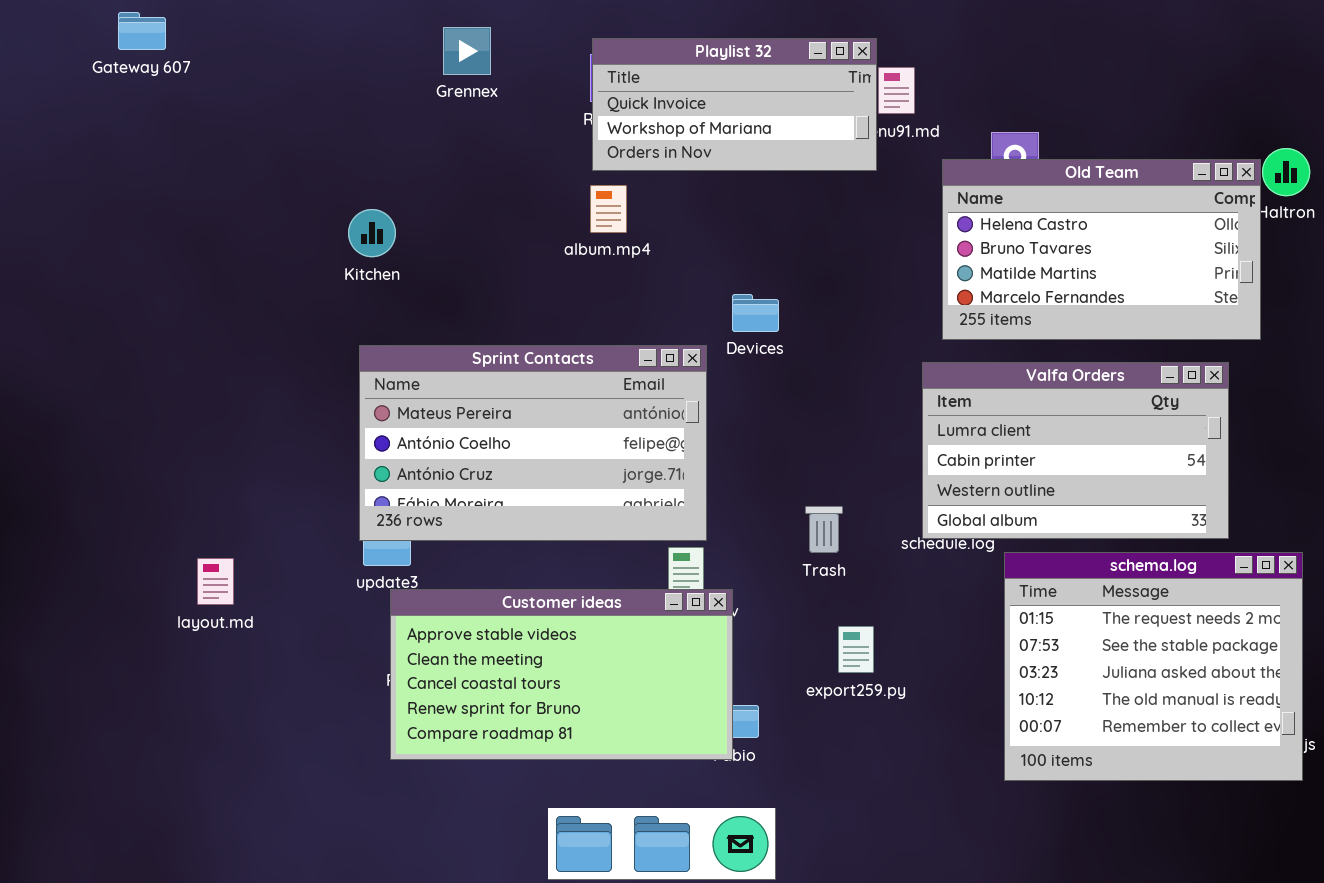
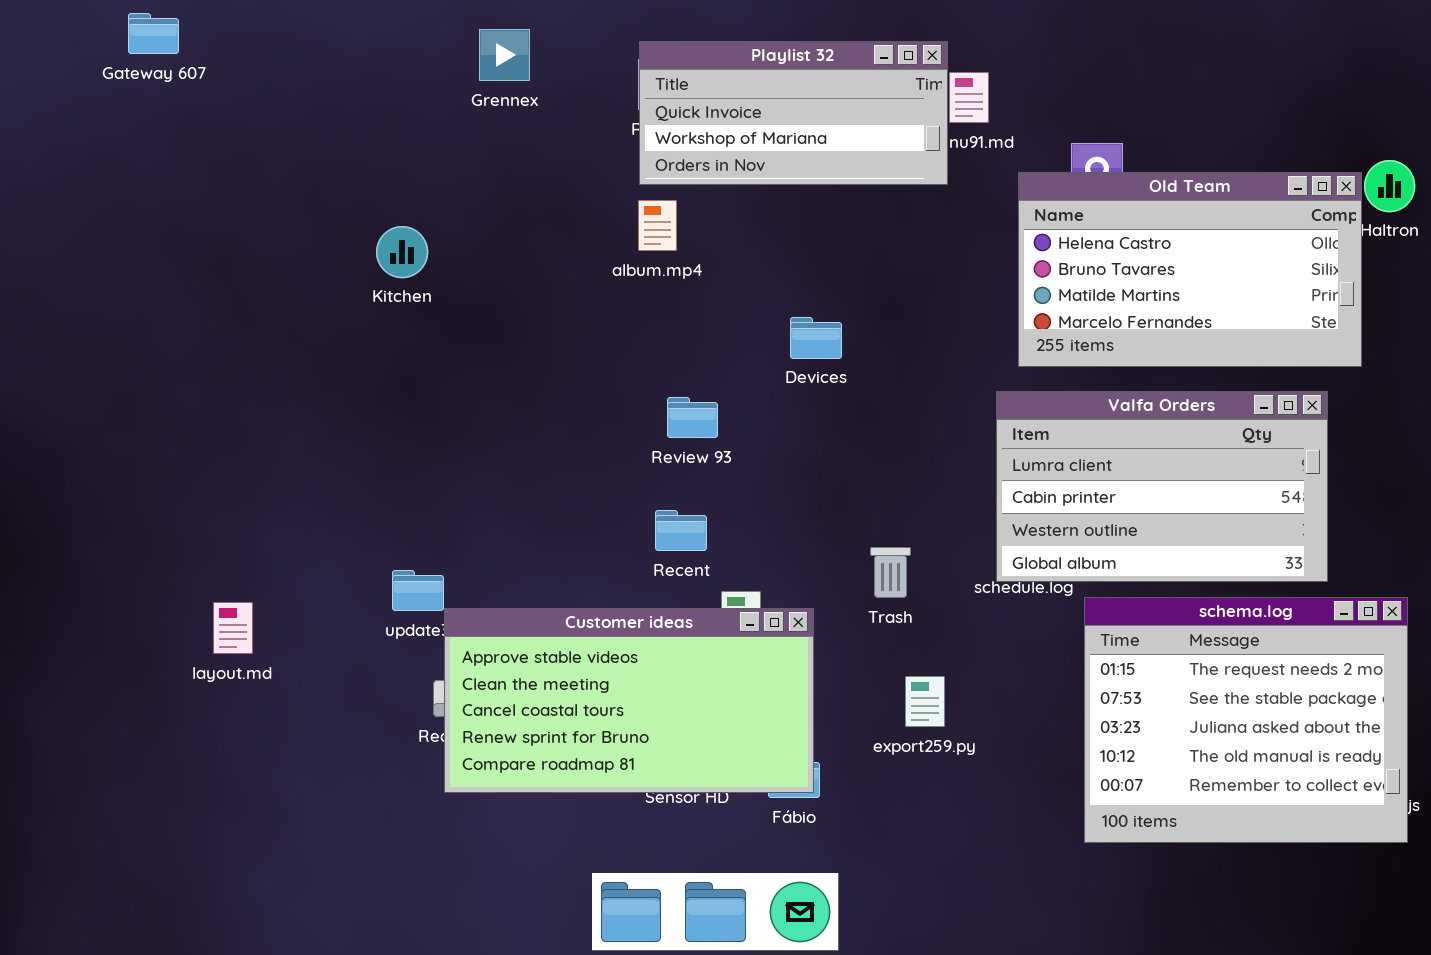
Sprint Contacts: [359,345,707,541] -> none, closed
Customer ideas: [390,589,733,760] -> [444,608,814,793], moved

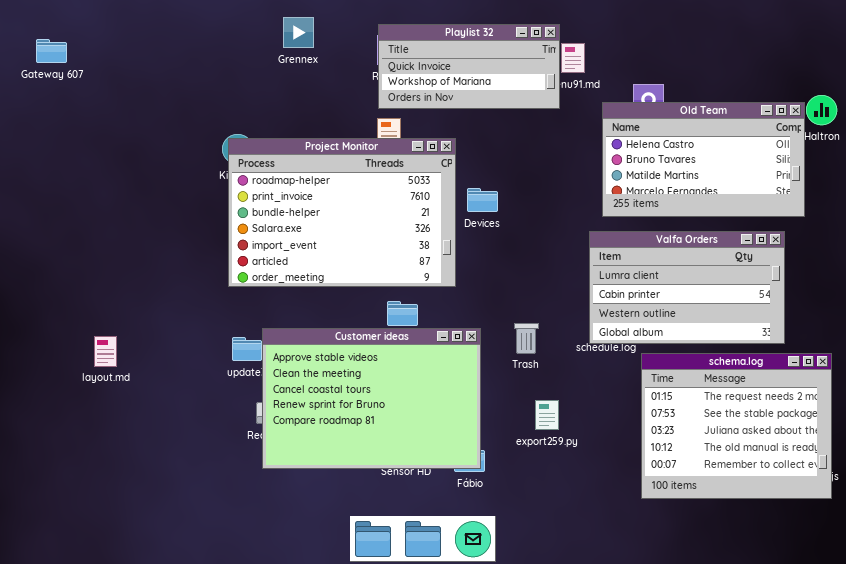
Gateway 607: [128,13,179,54] -> [36,39,67,63], moved
Project Monitor: none -> [228,138,456,287], opened
layout.md: [213,602,253,654] -> [94,336,117,367], moved
Customer ideas: [444,608,814,793] -> [262,328,481,469], resized

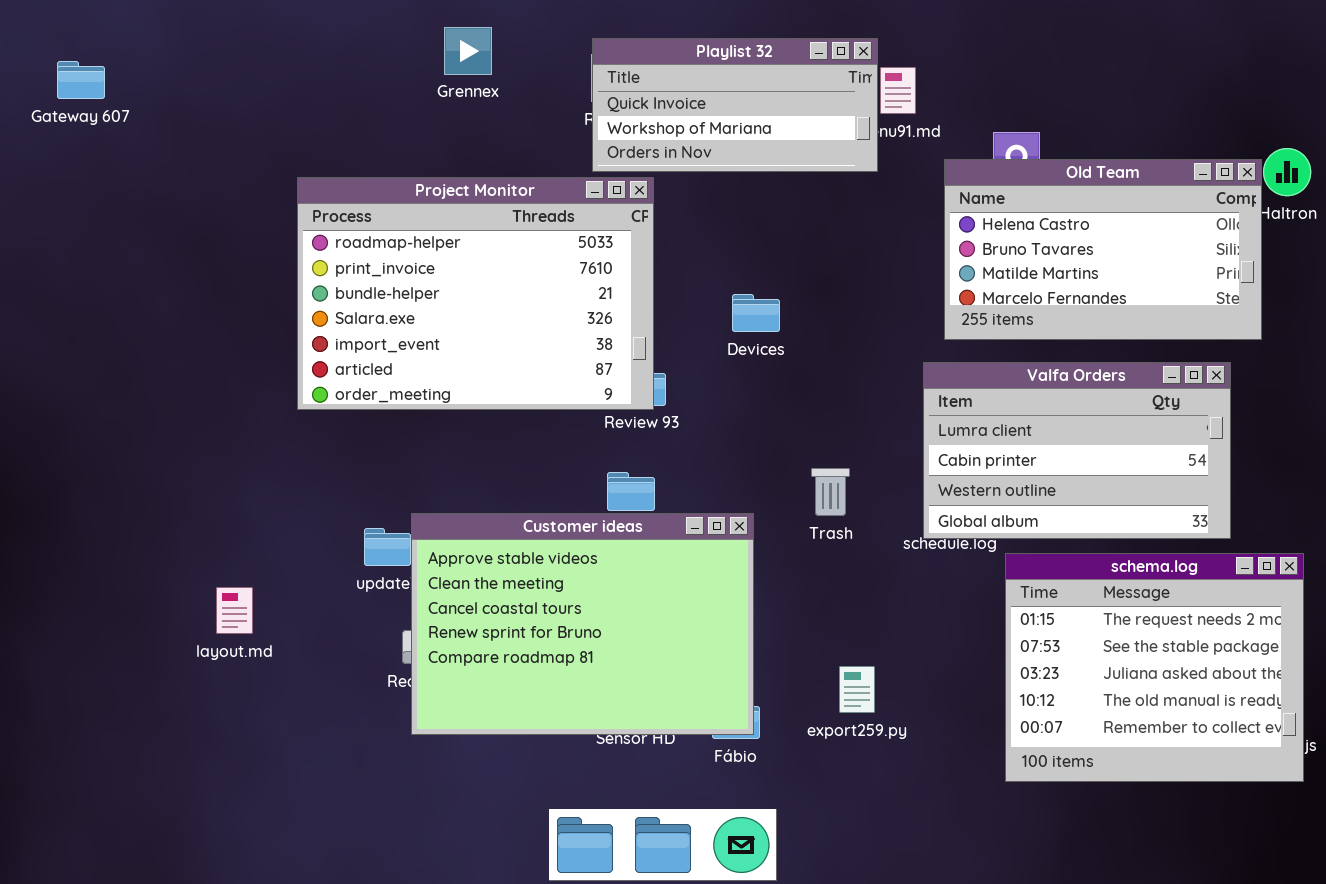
Project Monitor: [228,138,456,287] -> [297,177,654,410], moved
Trash: [514,323,539,354] -> [811,468,850,516], moved
layout.md: [94,336,117,367] -> [216,587,253,634], moved
export259.py: [535,400,559,430] -> [839,666,875,713], moved

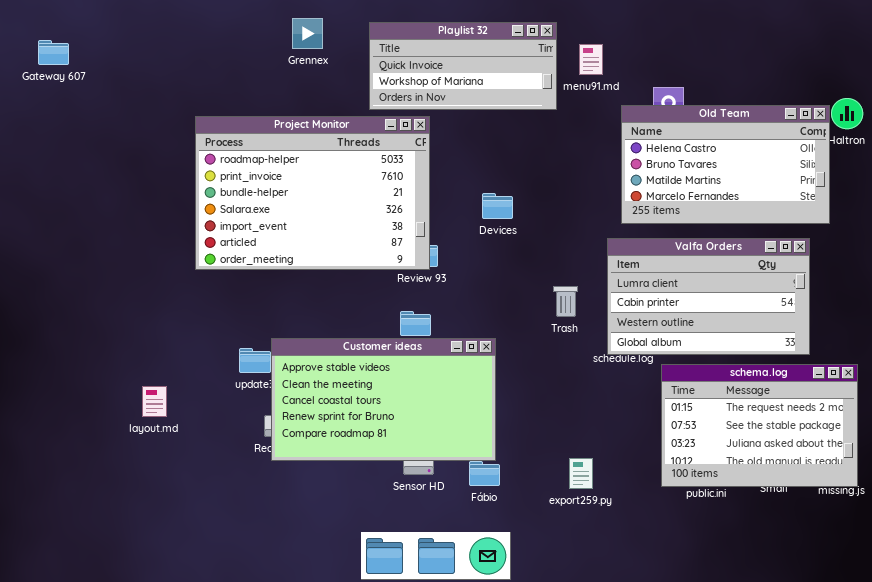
Playlist 32: [592,38,878,172] -> [369,22,557,110], moved
Trash: [811,468,850,516] -> [553,286,578,317], moved
Customer ideas: [411,513,754,735] -> [271,338,496,461], resized
schema.log: [1005,553,1304,782] -> [661,364,858,487], resized
export259.py: [839,666,875,713] -> [569,458,593,489], moved

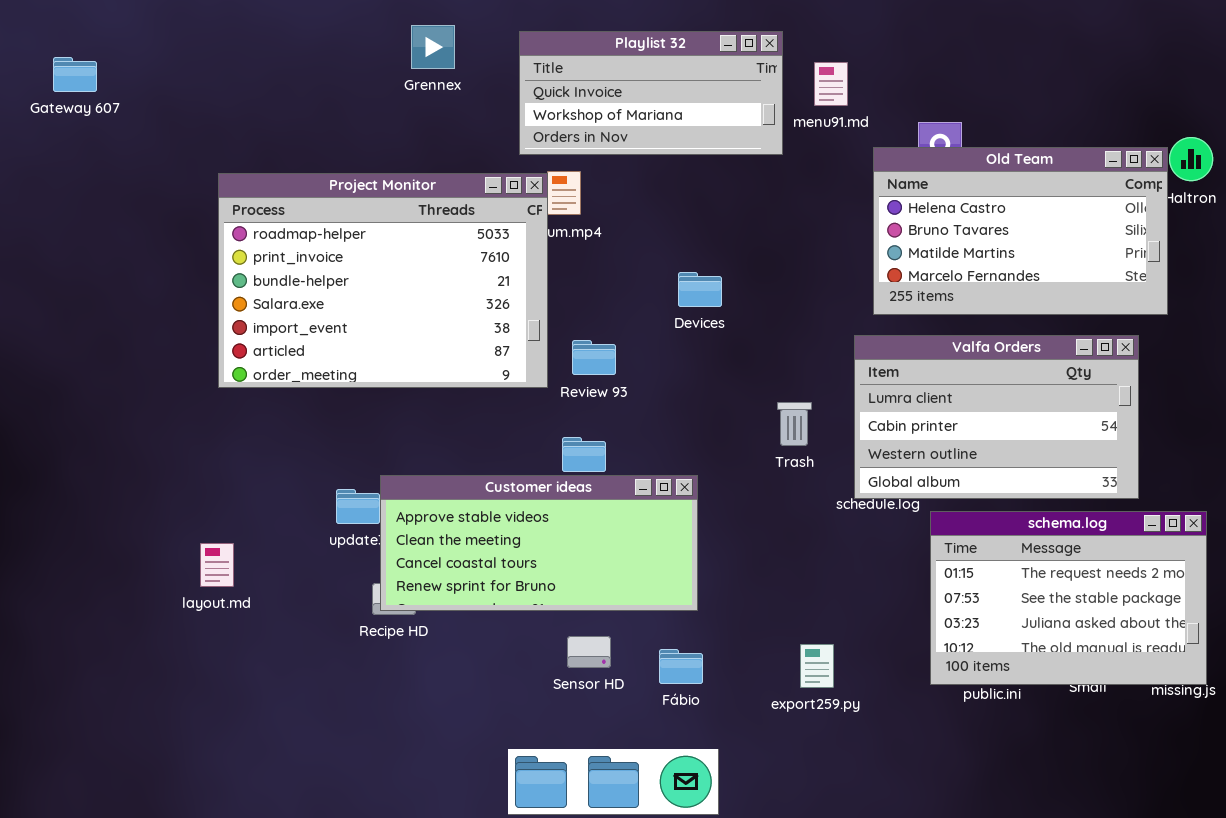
Project Monitor: [195,116,430,270] -> [218,173,548,388], moved
Customer ideas: [271,338,496,461] -> [380,475,698,611], resized

